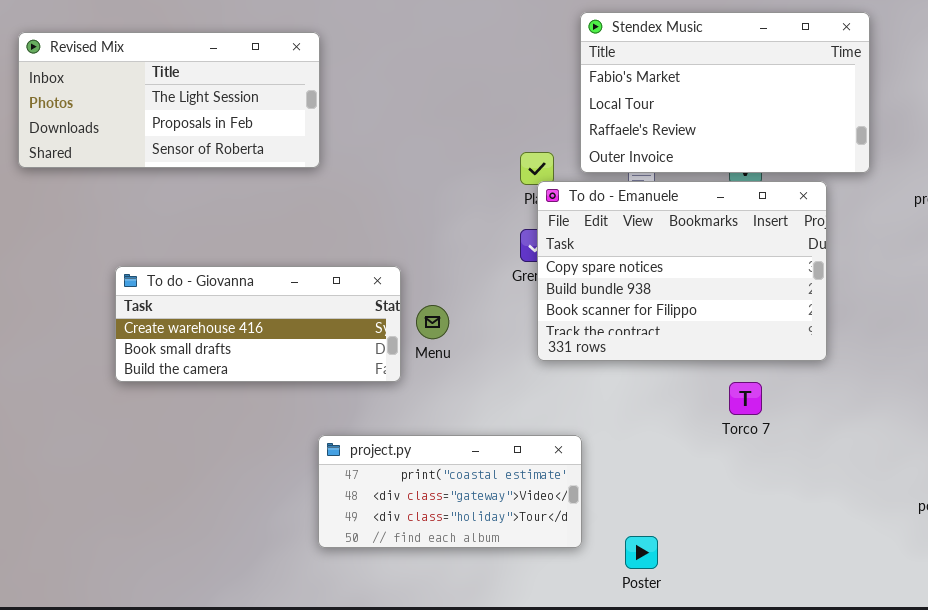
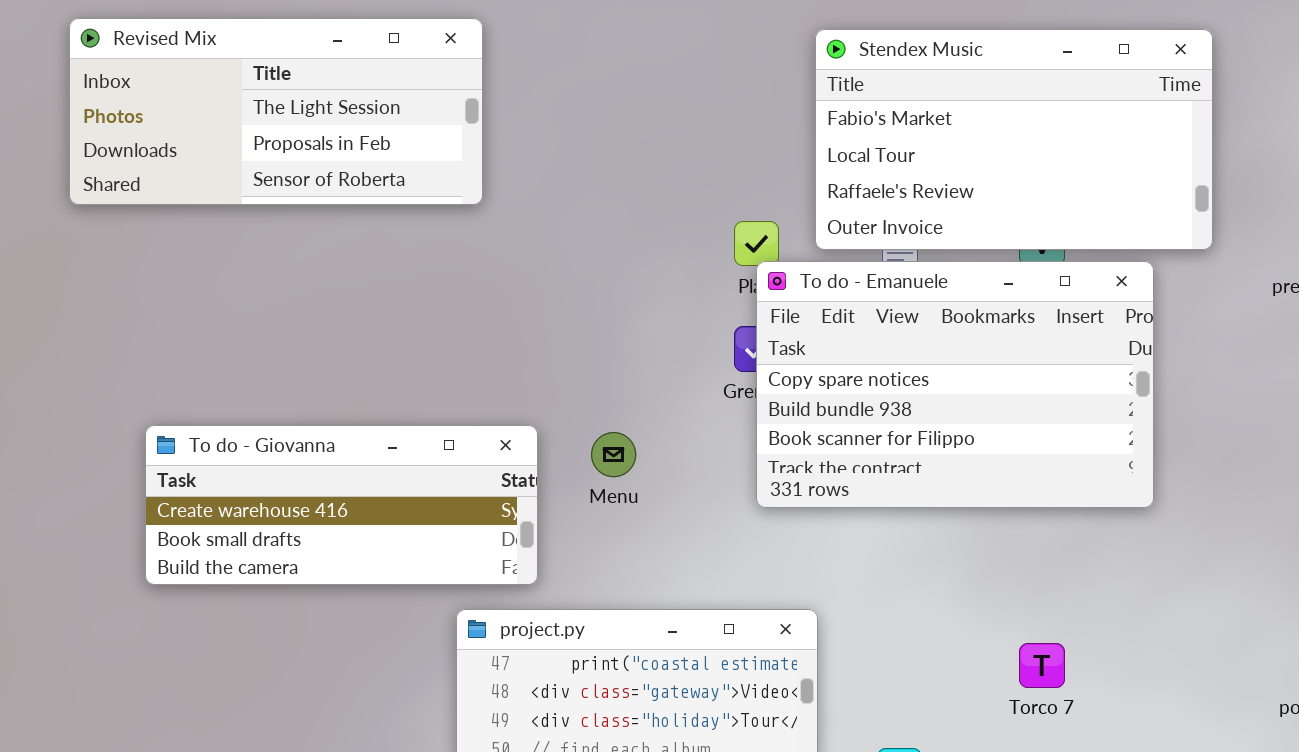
Revised Mix: [18,32,320,168] -> [69,18,483,205], moved
To do - Giovanna: [115,266,401,382] -> [145,425,538,585], moved
Torco 7: [729,382,762,415] -> [1019,643,1065,688], moved

